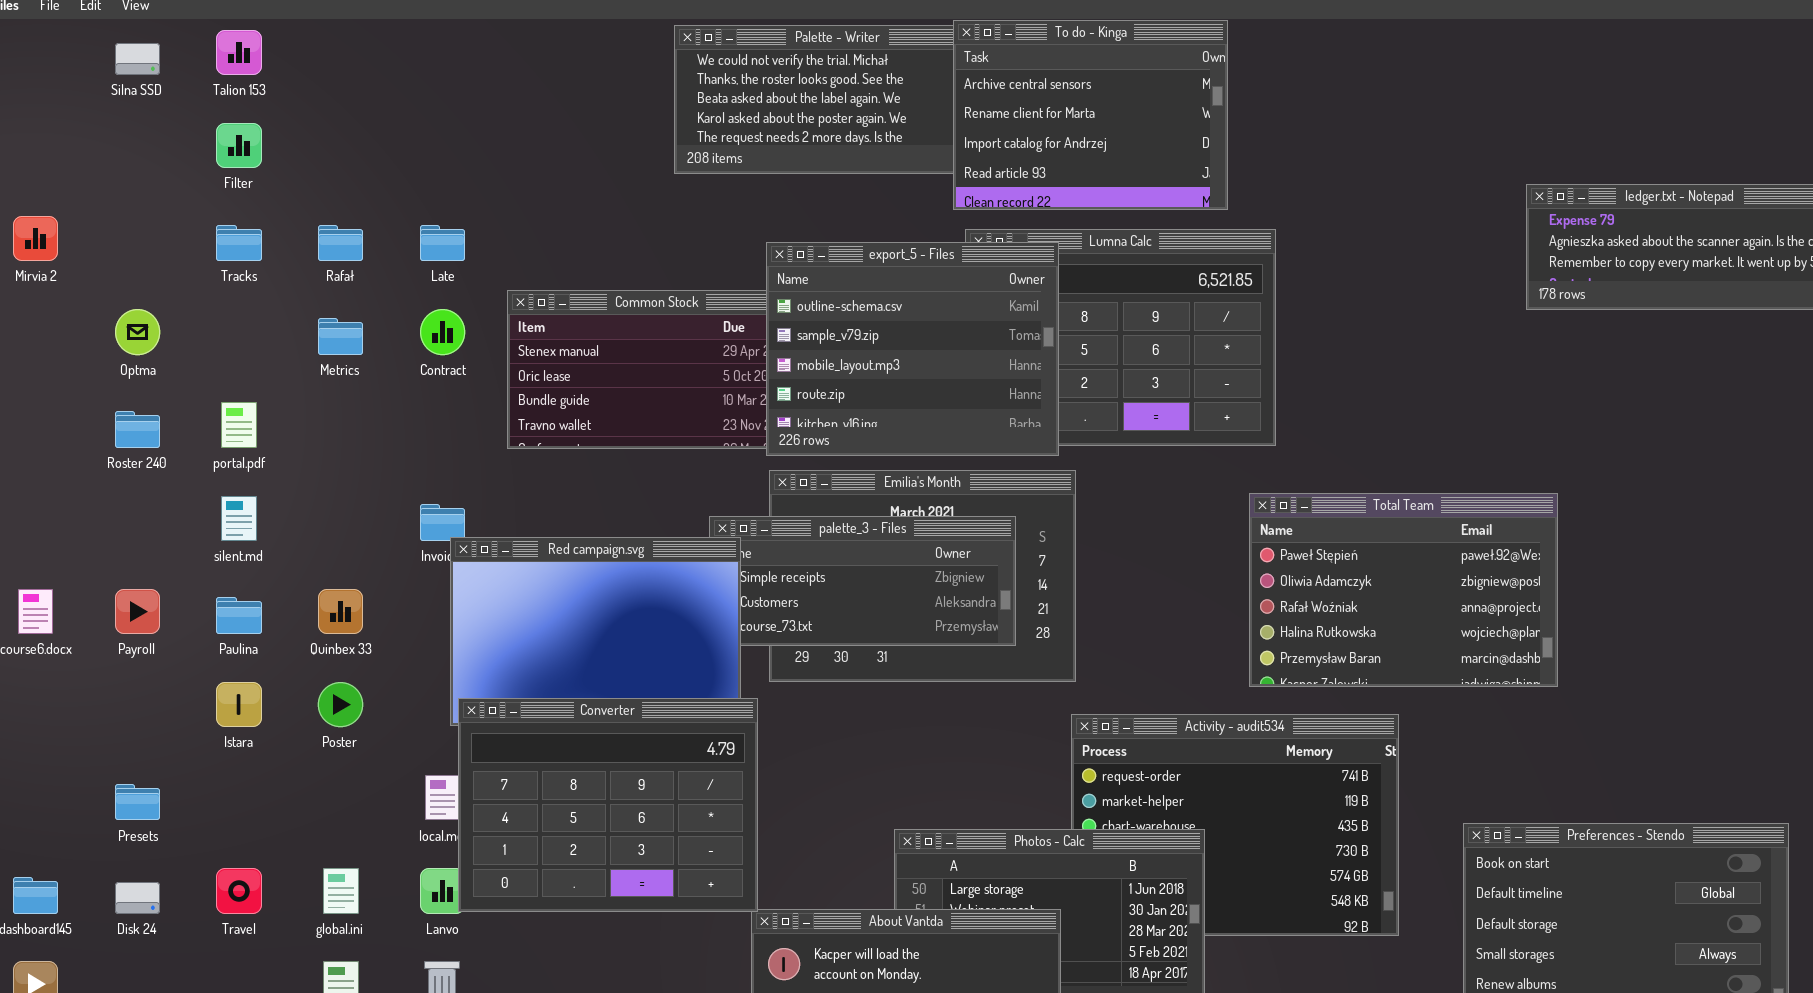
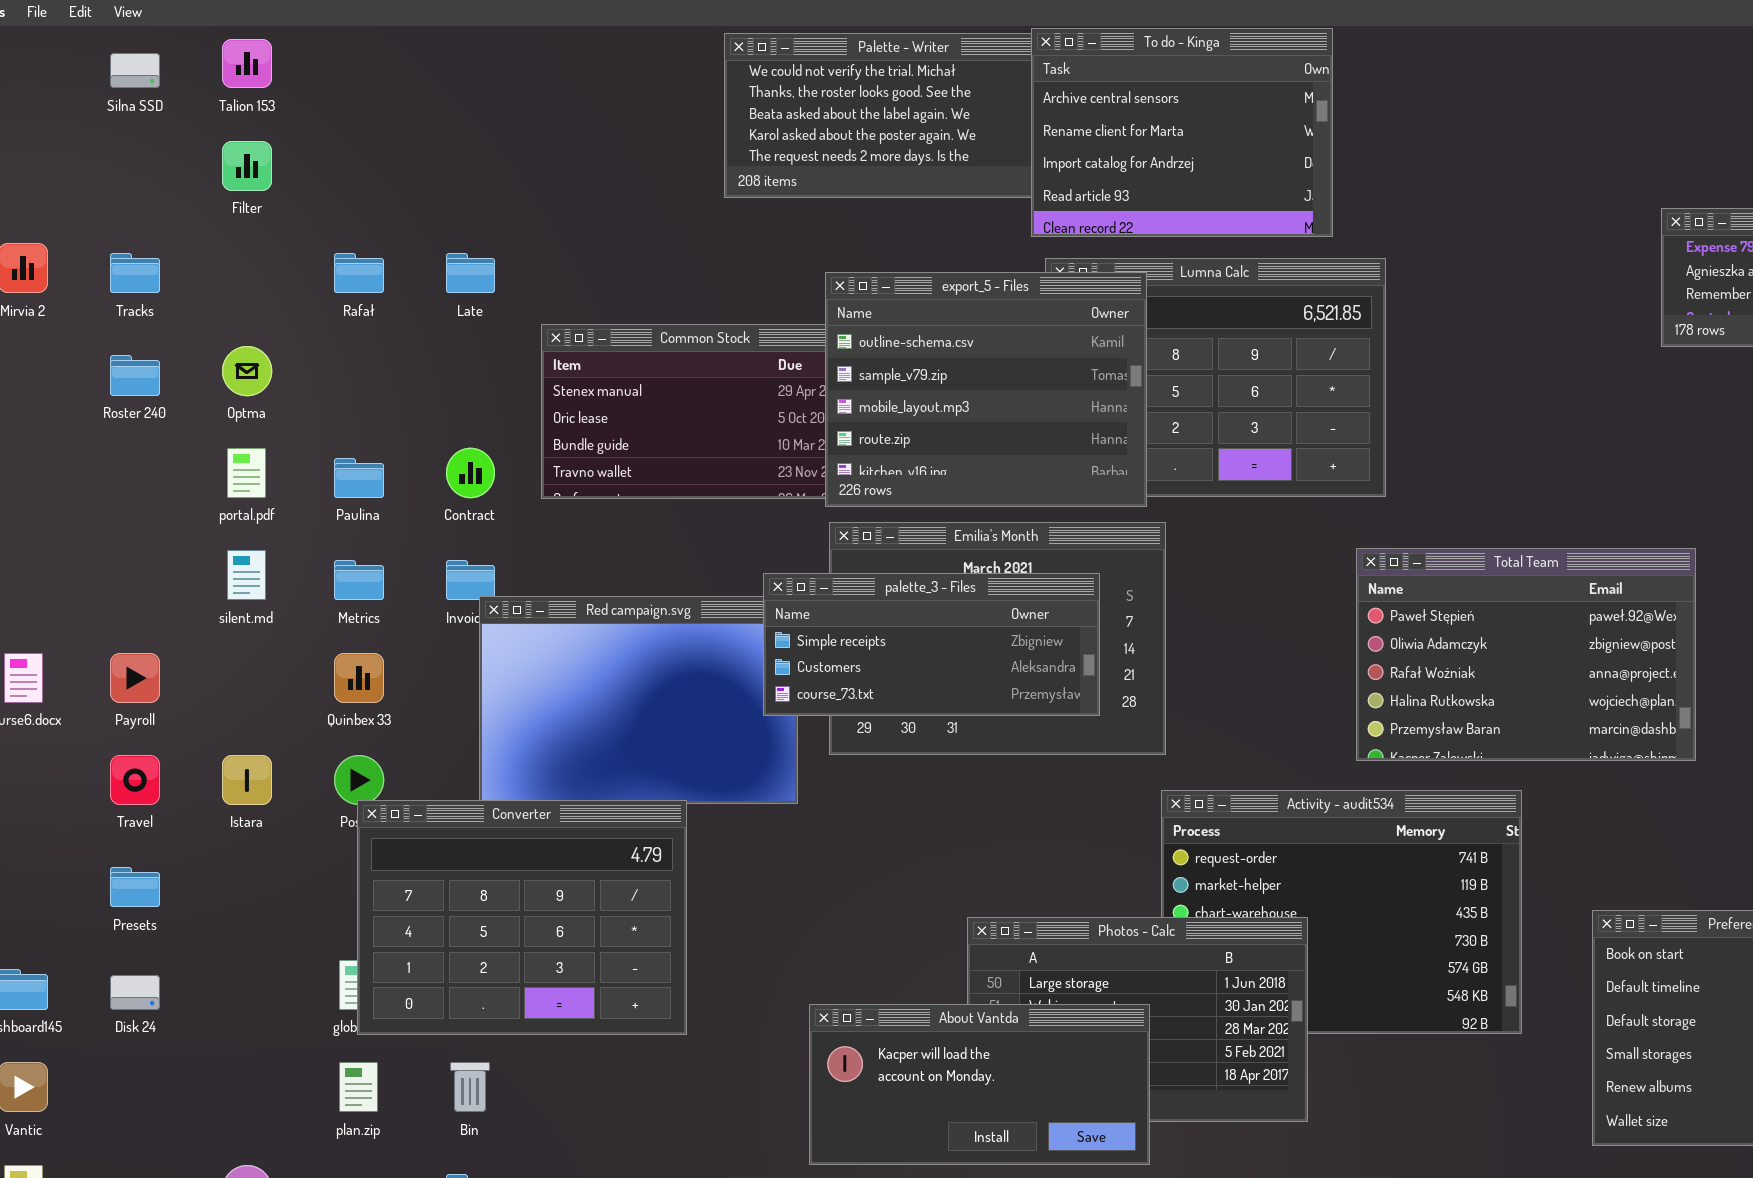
Tracks: [216,225,262,261] -> [110,253,160,293], moved
Optma: [115,309,160,355] -> [222,346,272,396], moved
Contract: [420,309,465,355] -> [446,448,495,498], moved
Metrics: [318,318,363,355] -> [334,560,384,600], moved
Roster 240: [115,411,160,448] -> [110,355,160,396], moved
palette_3 - Files: [709,516,1016,646] -> [763,573,1100,716], raised
Paulina: [216,597,262,634] -> [334,458,384,498], moved
Converter: [458,698,758,912] -> [357,800,687,1035], moved
Travel: [216,868,262,914] -> [110,755,160,805], moved

